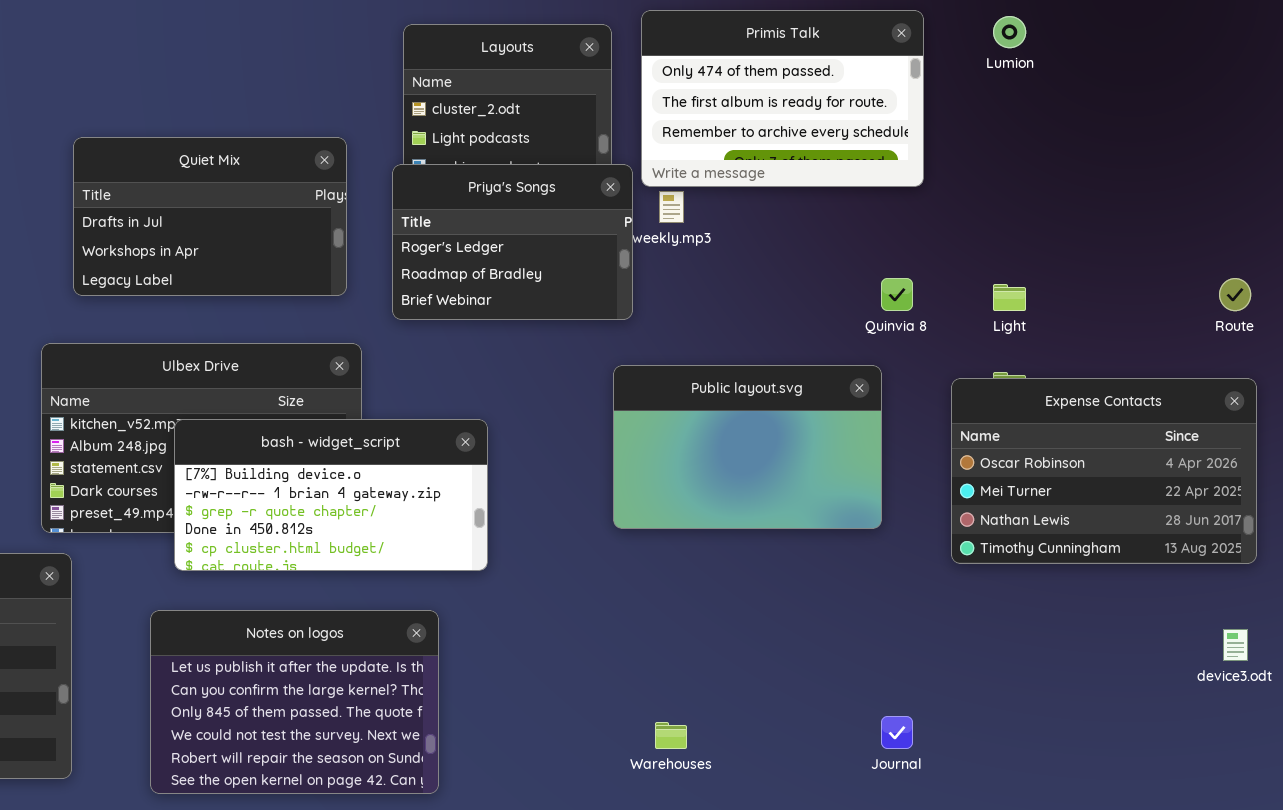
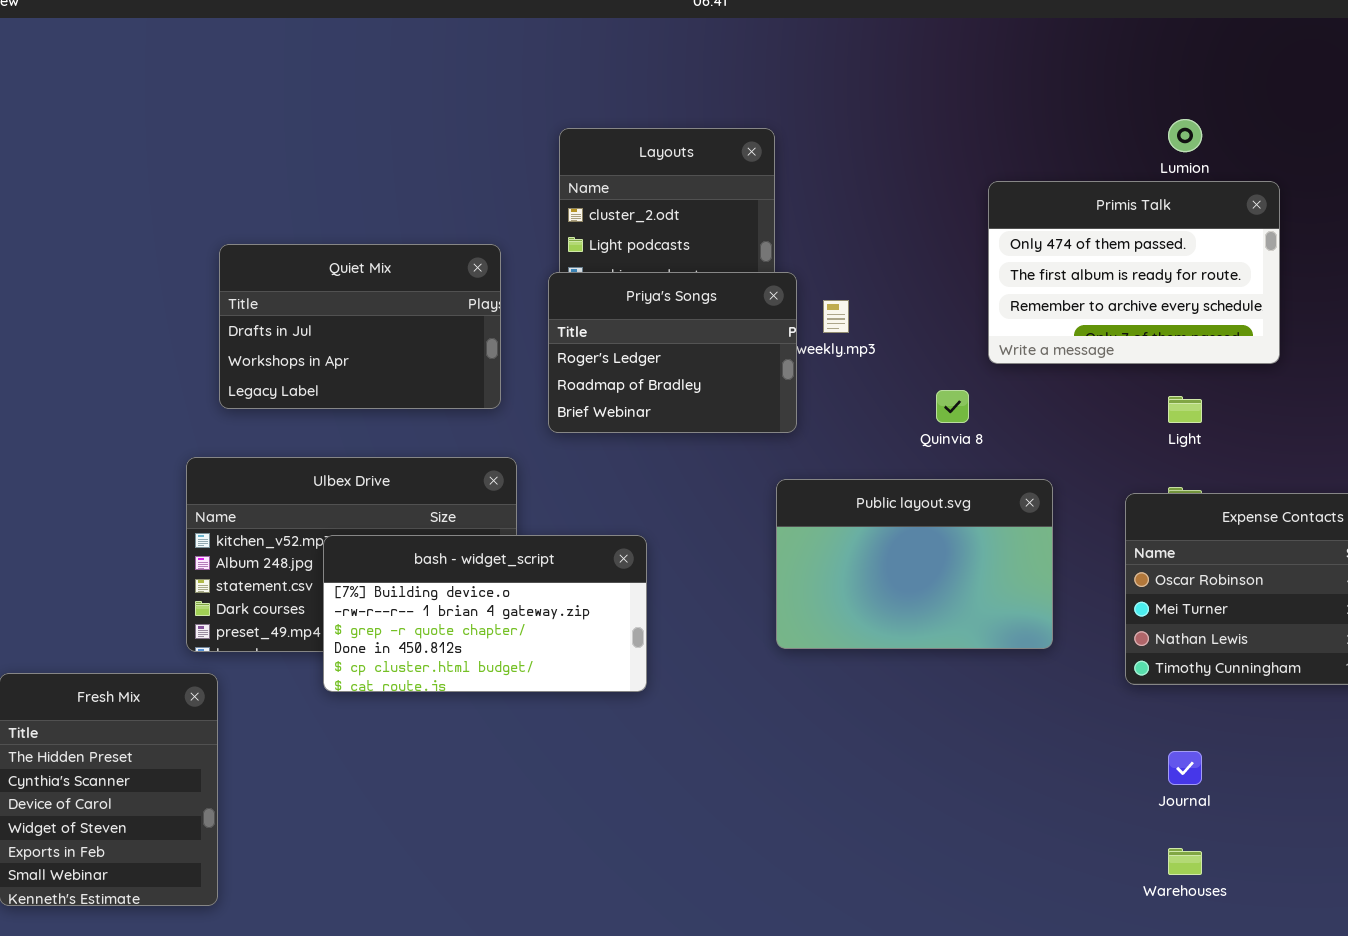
Primis Talk: [641,10,924,187] -> [988,181,1280,364], moved
Quinvia 8: [881,278,913,311] -> [936,390,969,423], moved
Notes on logos: [150,610,439,794] -> none, closed
Journal: [881,716,913,749] -> [1168,751,1202,785], moved
Warehouses: [655,722,687,749] -> [1168,848,1202,875], moved

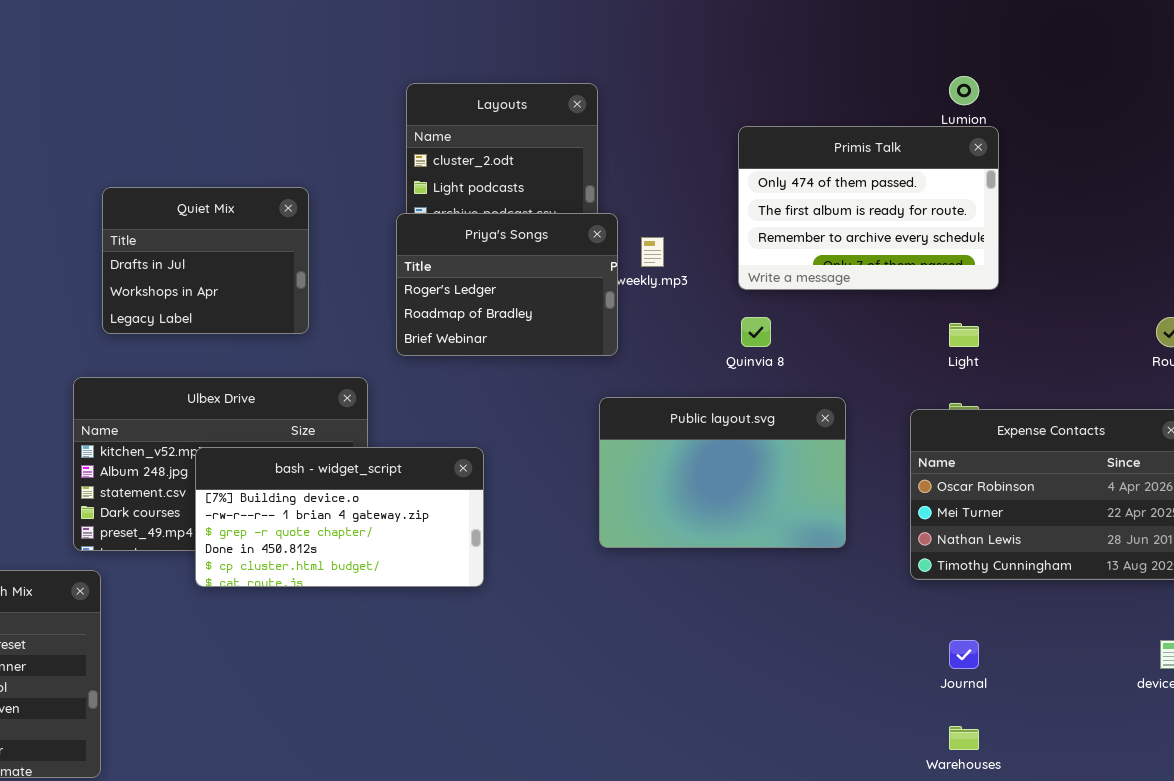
Primis Talk: [988,181,1280,364] -> [738,126,999,290], moved
Quiet Mix: [219,244,501,409] -> [102,187,309,334], resized

